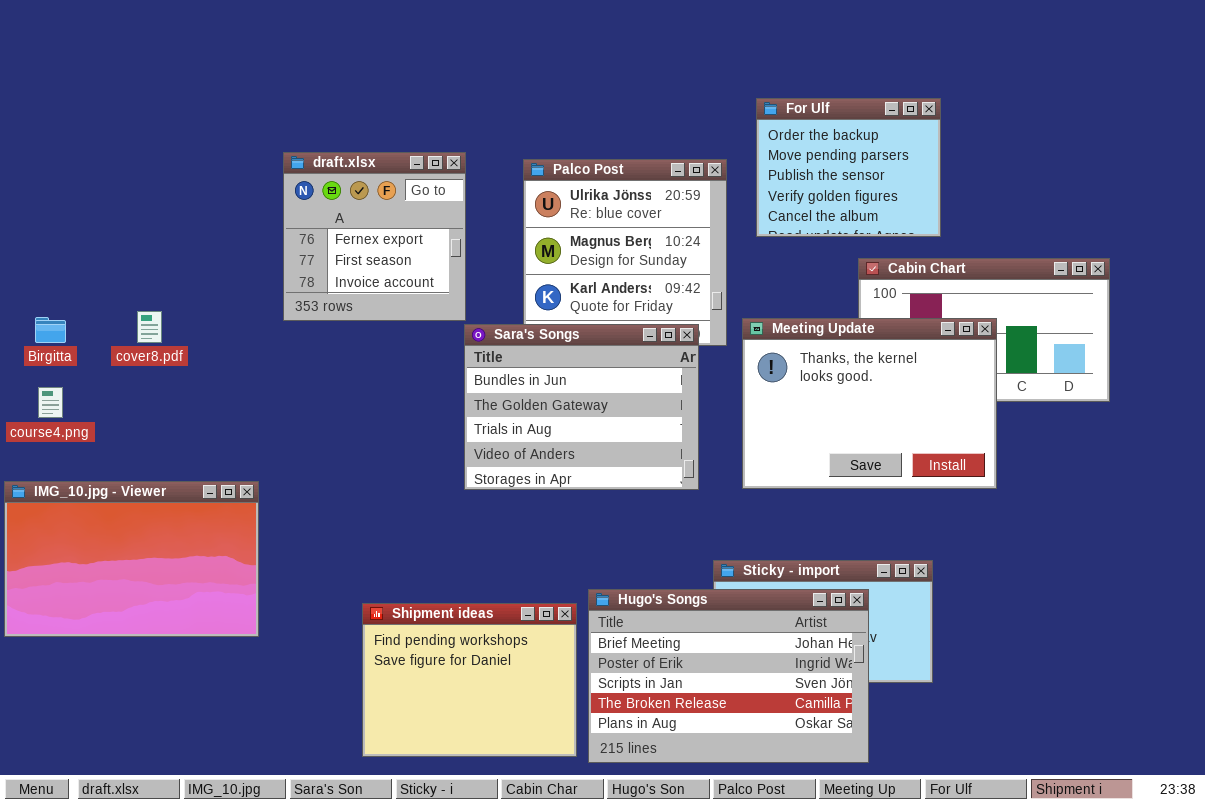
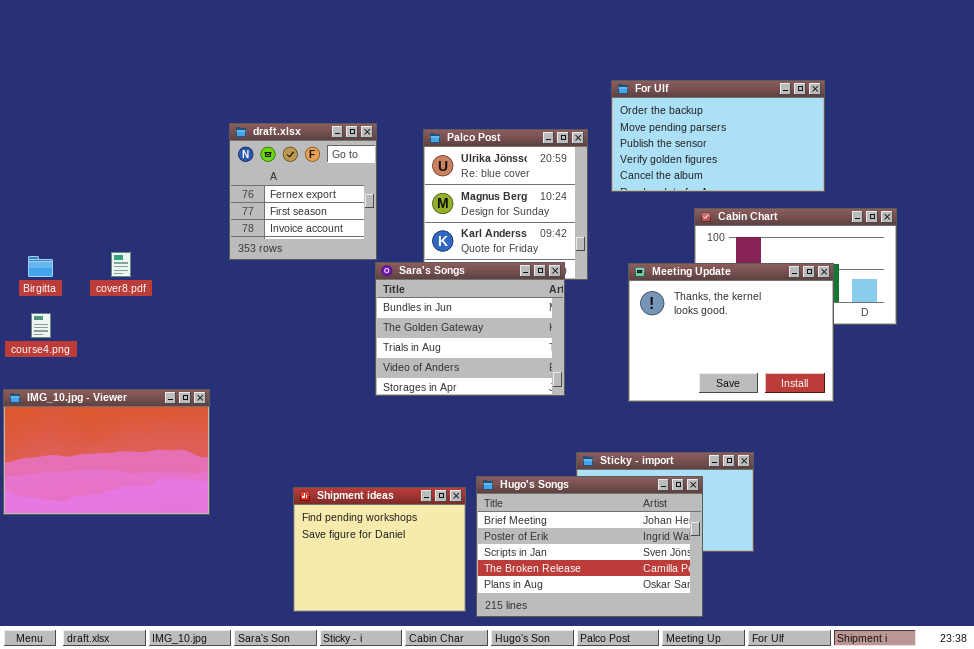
For Ulf: [756,98,941,237] -> [611,80,825,192], resized
Meeting Update: [742,318,997,489] -> [628,263,834,402], moved

